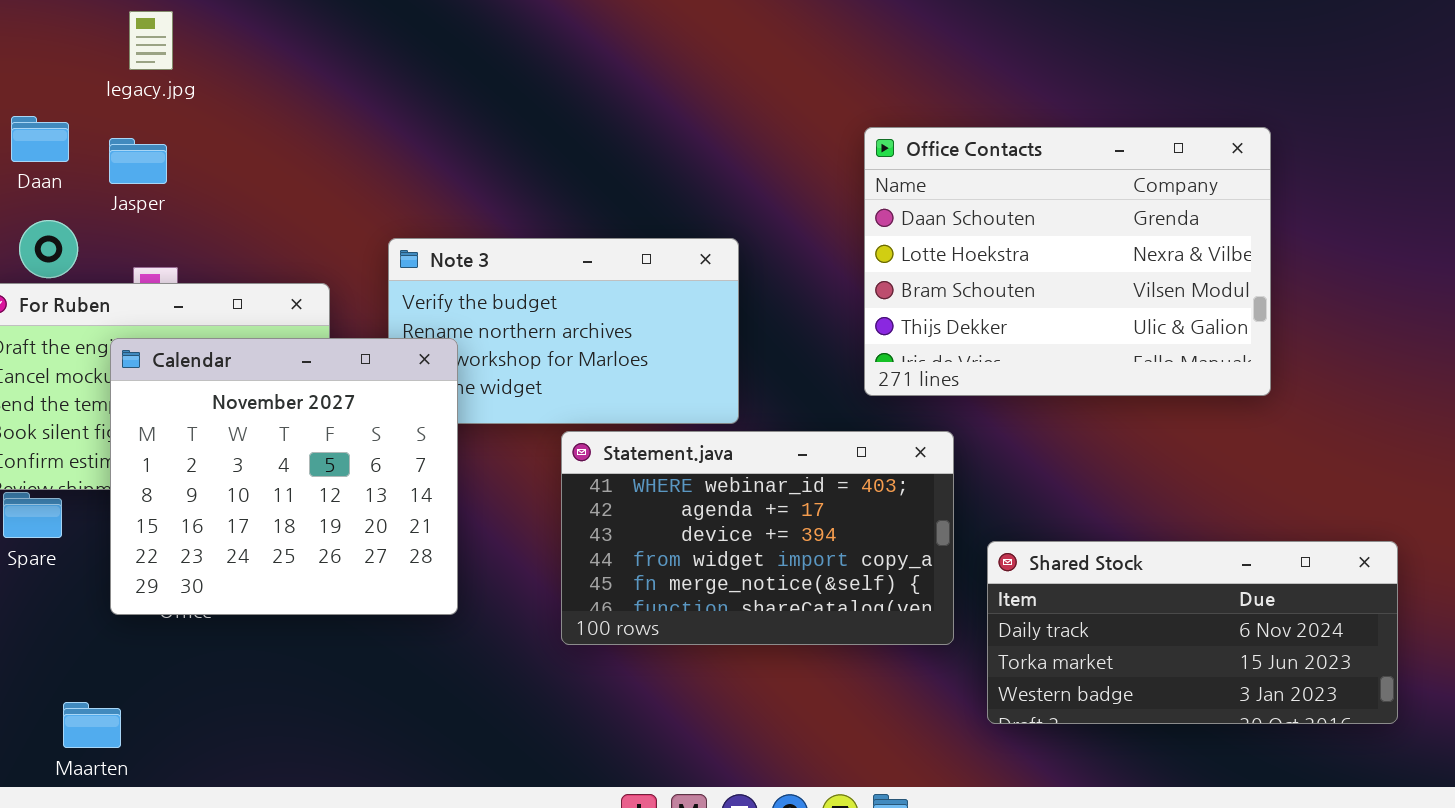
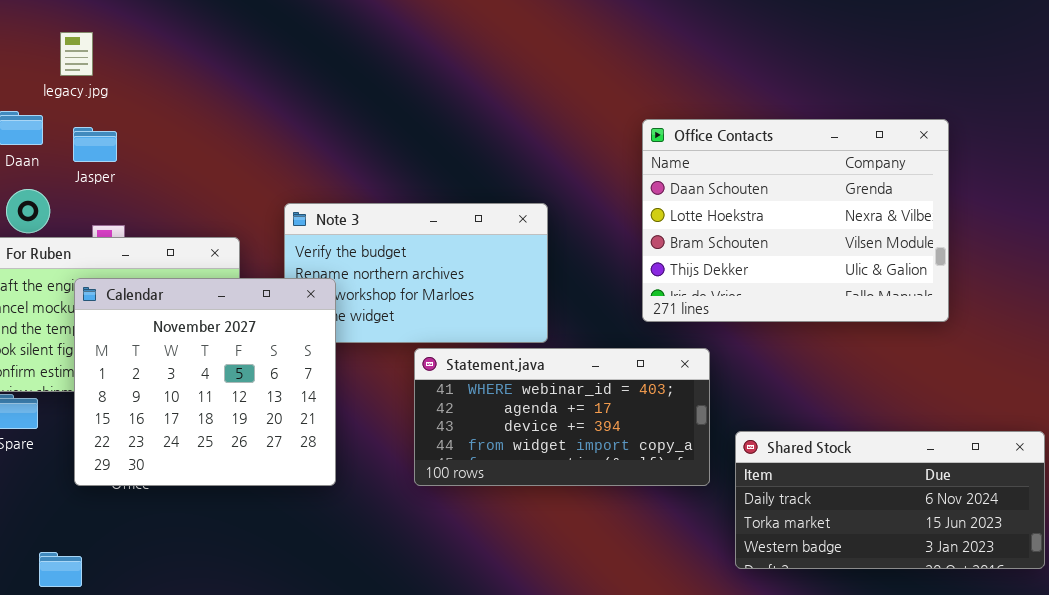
legacy.jpg: [129,11,173,70] -> [60,32,93,76], moved
Statement.java: [561,431,954,645] -> [414,348,710,486], resized

